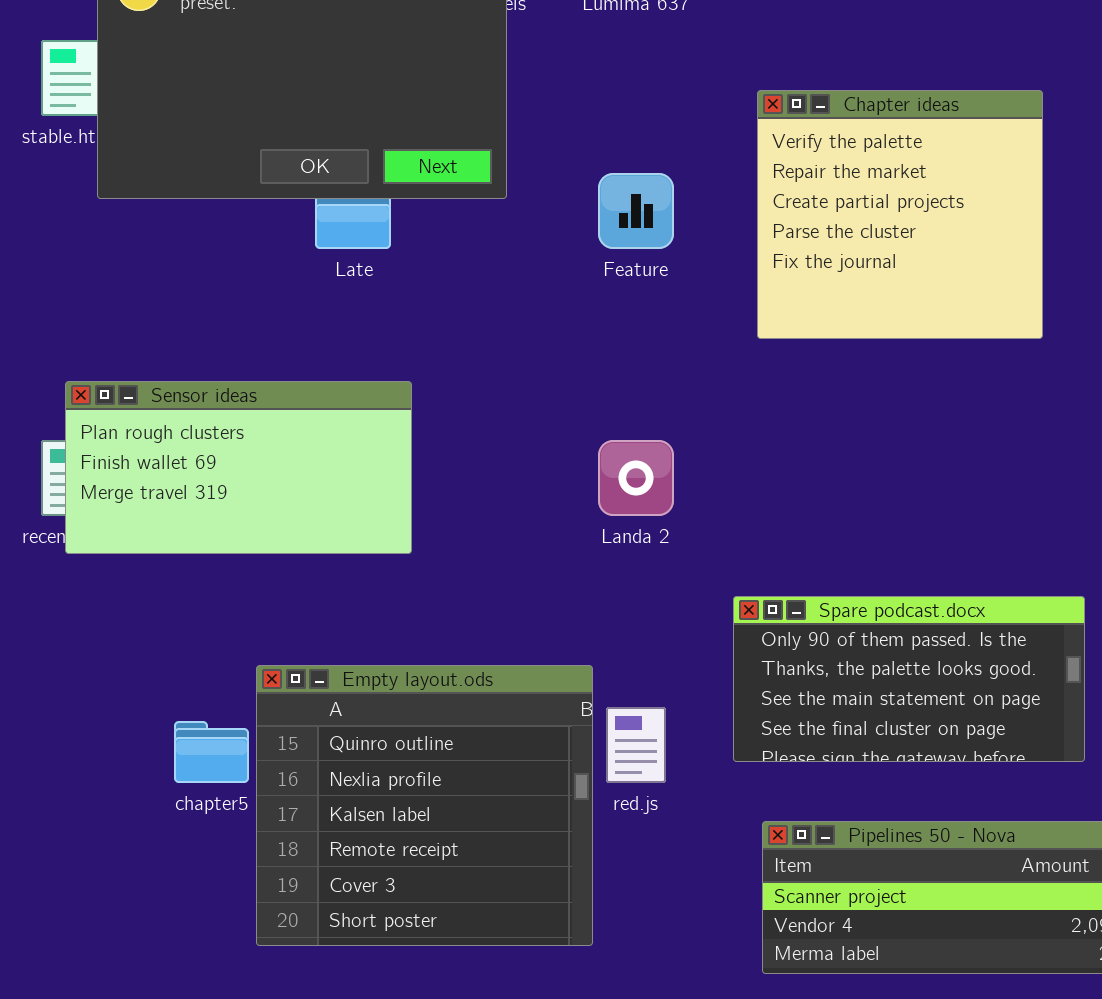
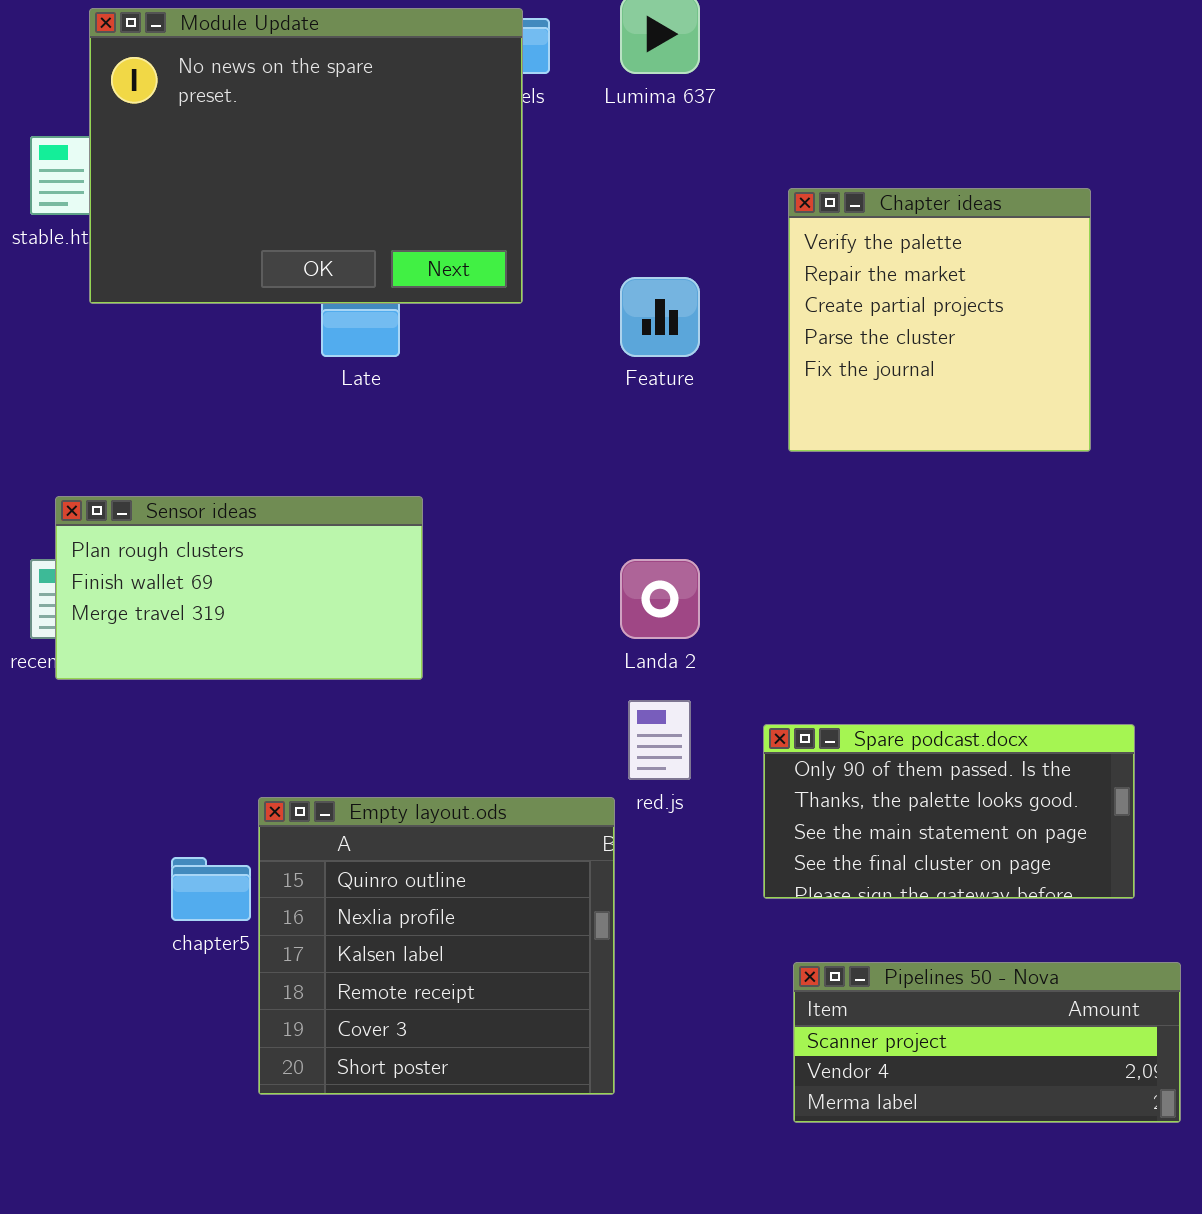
red.js: [606,707,666,783] -> [628,700,691,780], moved

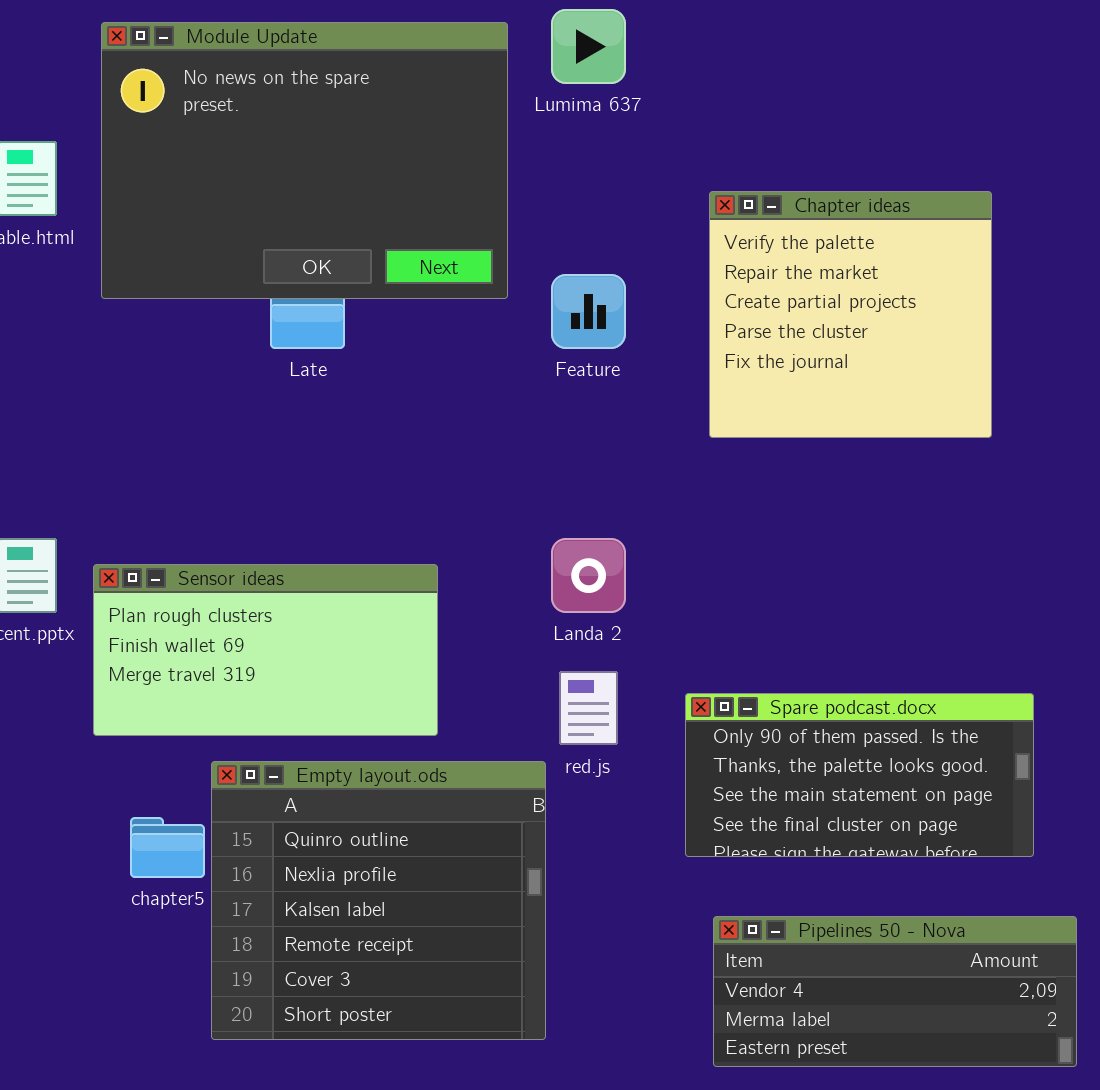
Module Update: [89,8,523,304] -> [101,22,508,299], moved
Sensor ideas: [55,496,423,680] -> [93,564,438,736], moved
Pipelines 50 - Nova: [793,962,1181,1123] -> [713,916,1077,1067], scrolled down 1 row

